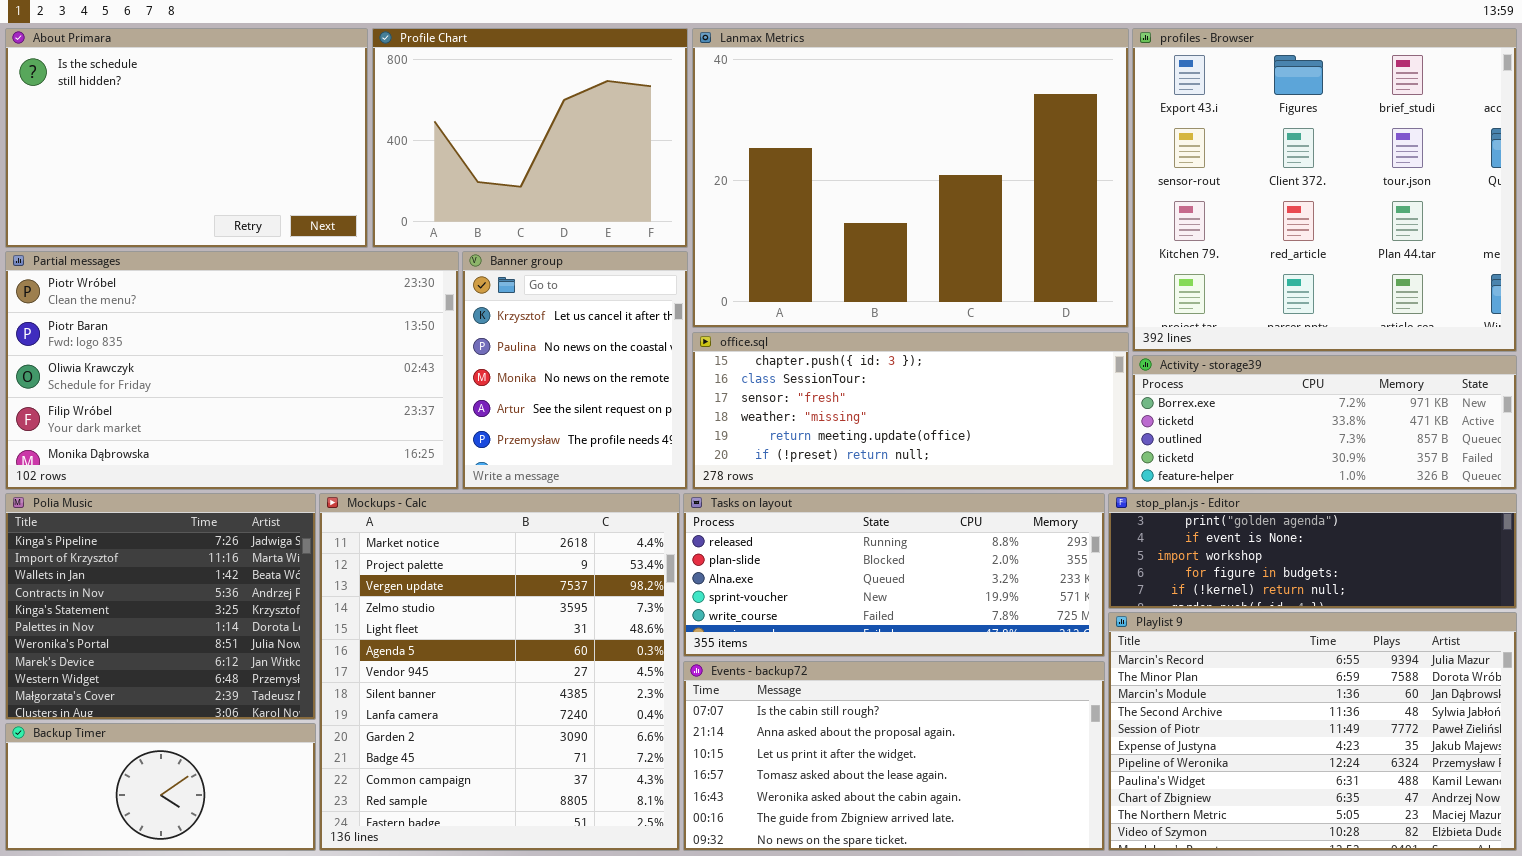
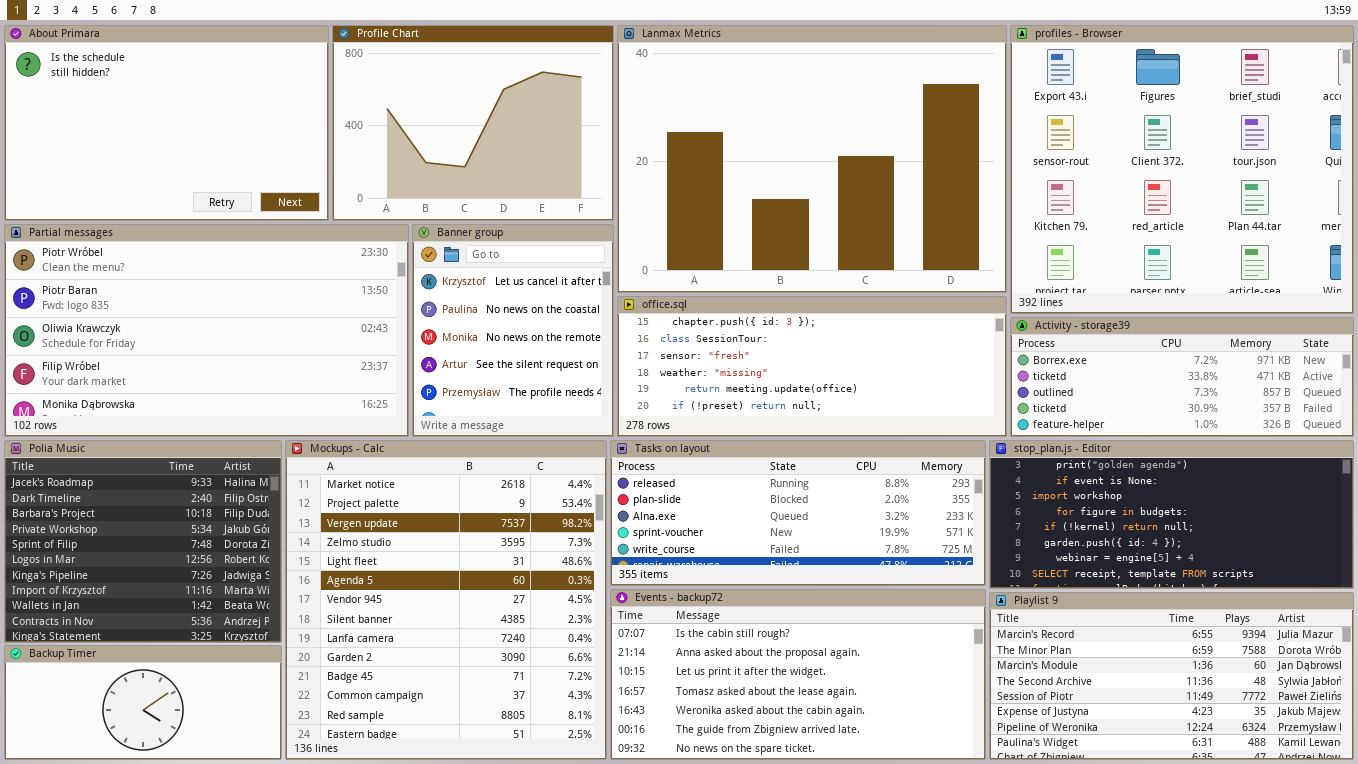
Polia Music: [5,493,316,720] -> [4,440,282,643], scrolled up 6 rows
stop_plan.js - Editor: [1108,493,1517,609] -> [989,440,1354,589], resized
Playlist 9: [1108,612,1517,851] -> [989,592,1354,760], resized

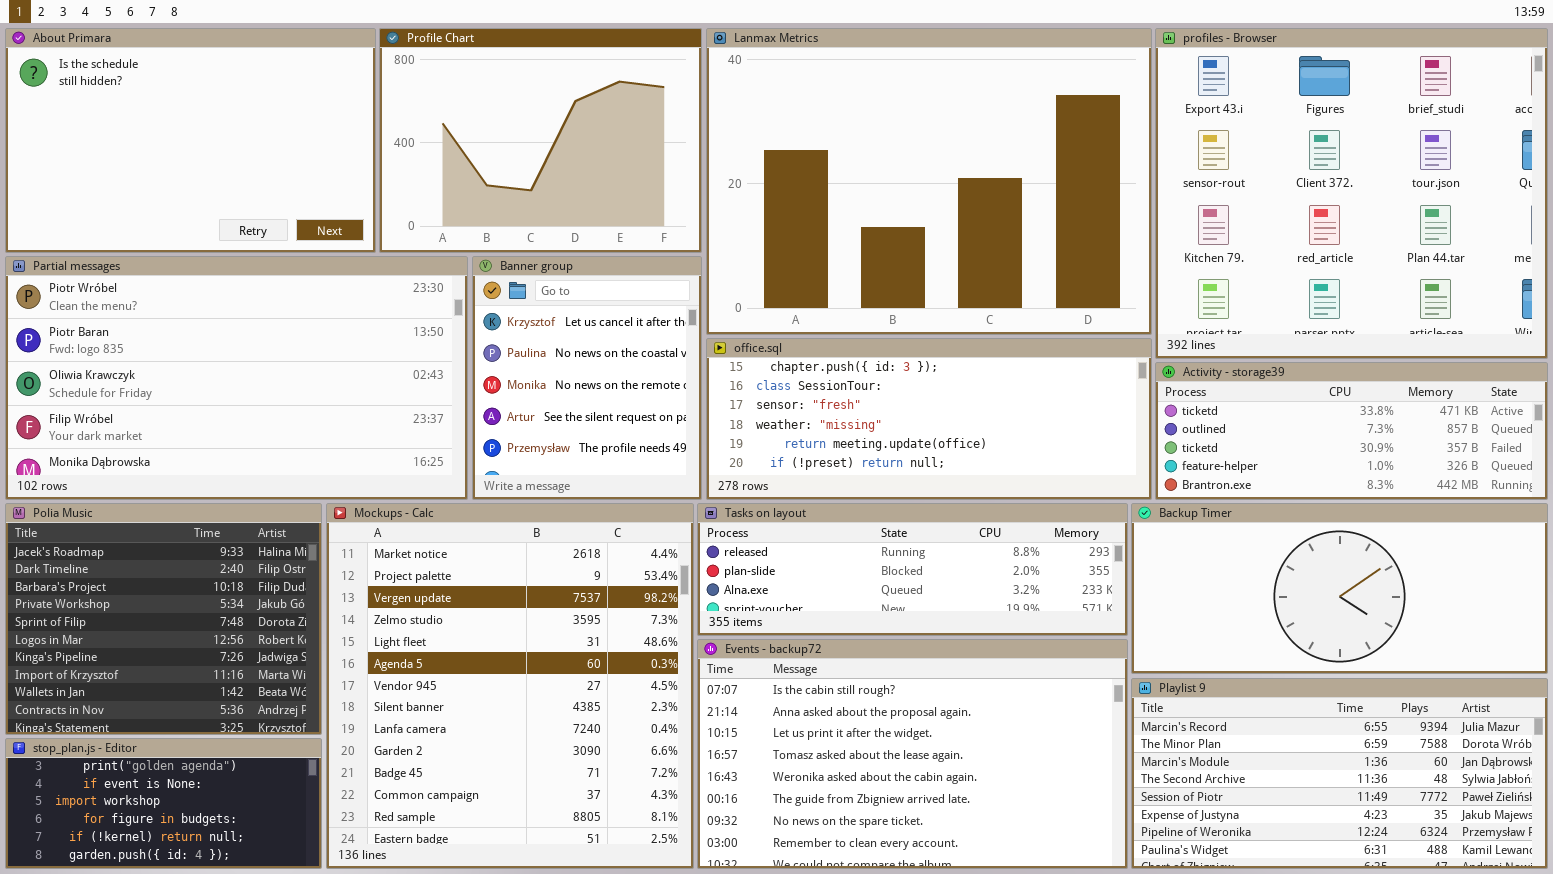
Activity - storage39: [1010,317,1354,437] -> [1155,362,1548,500], scrolled down 1 row
Tasks on layout: [610,440,986,586] -> [697,503,1128,636], resized
stop_plan.js - Editor: [989,440,1354,589] -> [5,738,322,869], moved, resized
Events - backup72: [610,589,986,760] -> [697,639,1128,869], resized
Backup Timer: [4,645,282,760] -> [1131,503,1548,674], moved, resized

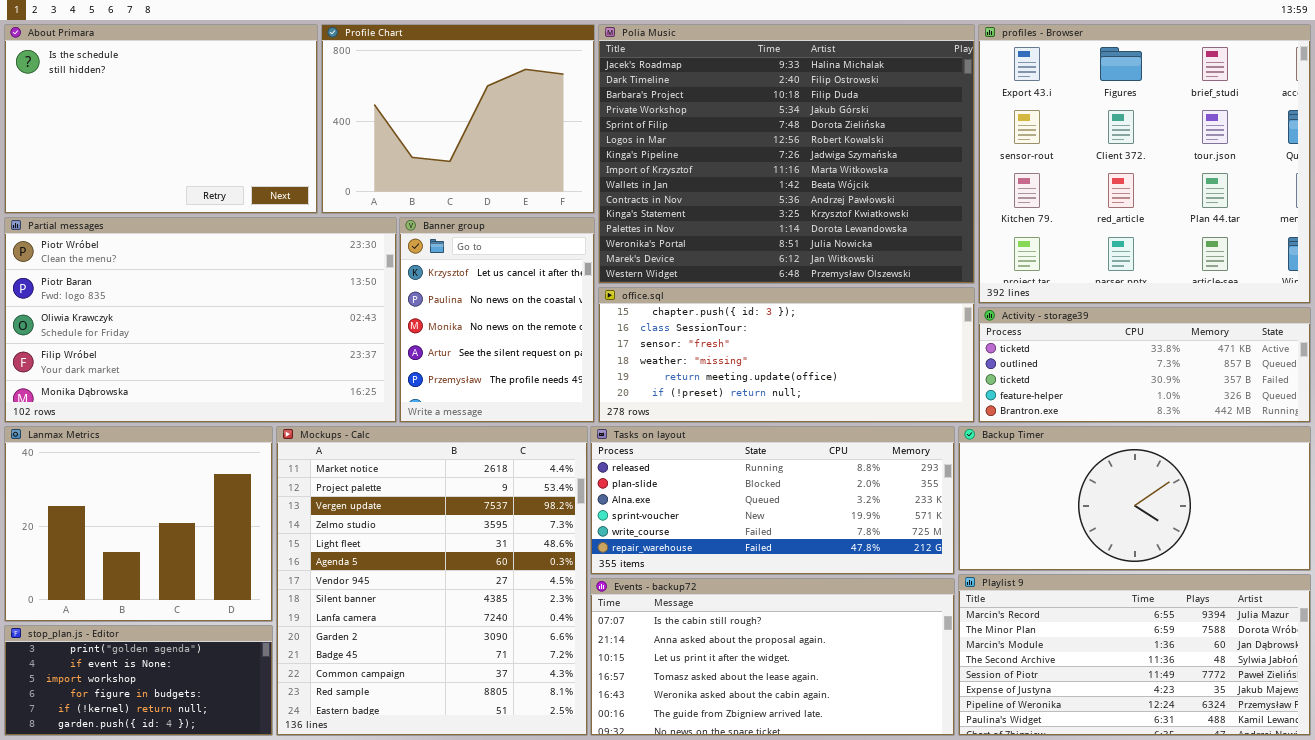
Lanmax Metrics: [706,28,1152,335] -> [4,426,273,622], moved, resized
Polia Music: [5,503,322,735] -> [598,24,975,284], moved, resized
Tasks on layout: [697,503,1128,636] -> [590,426,955,575], resized
Events - backup72: [697,639,1128,869] -> [590,578,955,736], resized

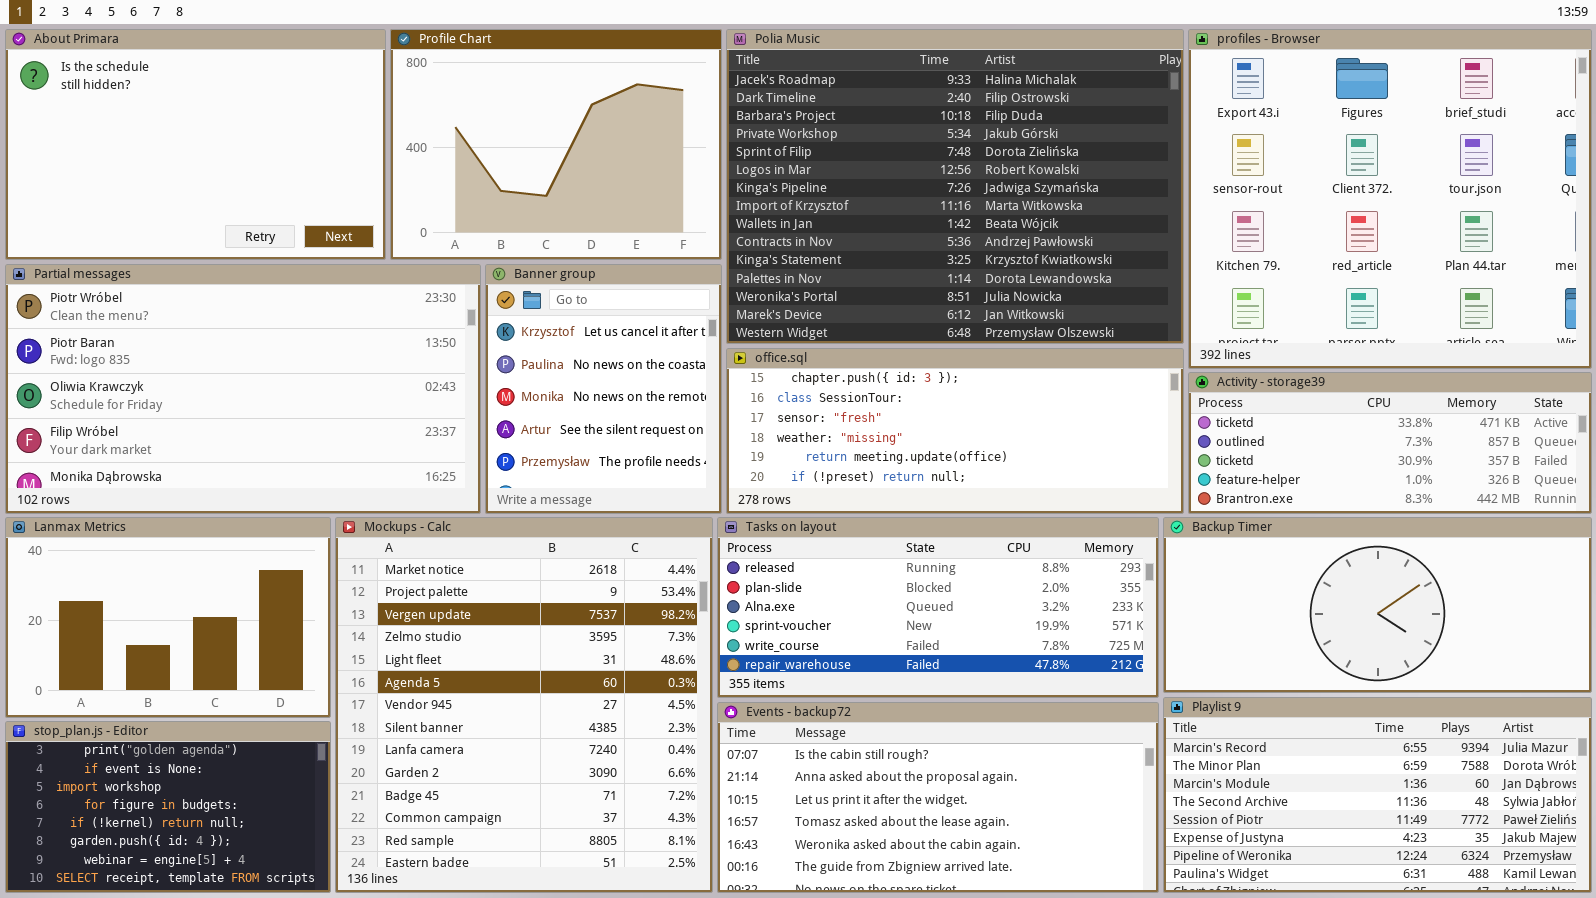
Lanmax Metrics: [4,426,273,622] -> [5,517,331,718], resized
stop_plan.js - Editor: [4,625,273,736] -> [5,721,331,893], resized

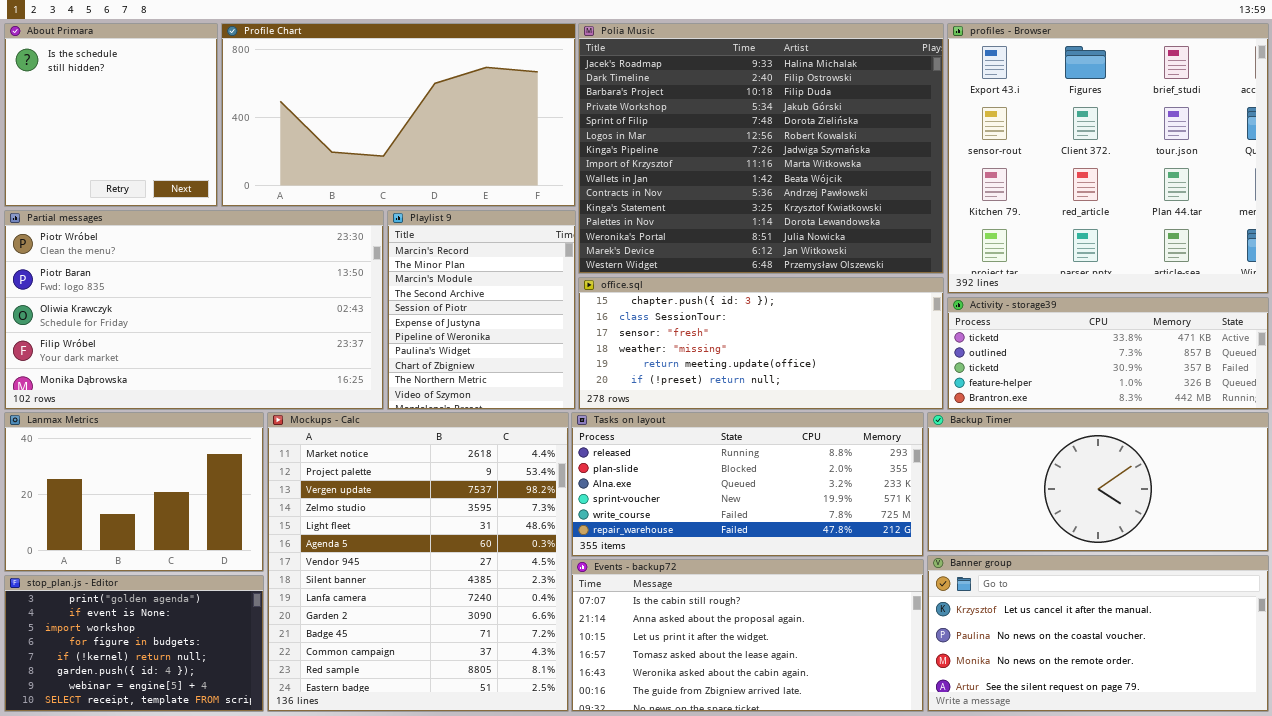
About Primara: [5,29,386,260] -> [4,23,218,207], resized
Profile Chart: [390,29,722,260] -> [221,23,576,207], resized
Banner group: [485,264,722,514] -> [927,555,1269,712], moved, resized
Playlist 9: [1163,697,1592,893] -> [387,210,576,410], moved, resized

